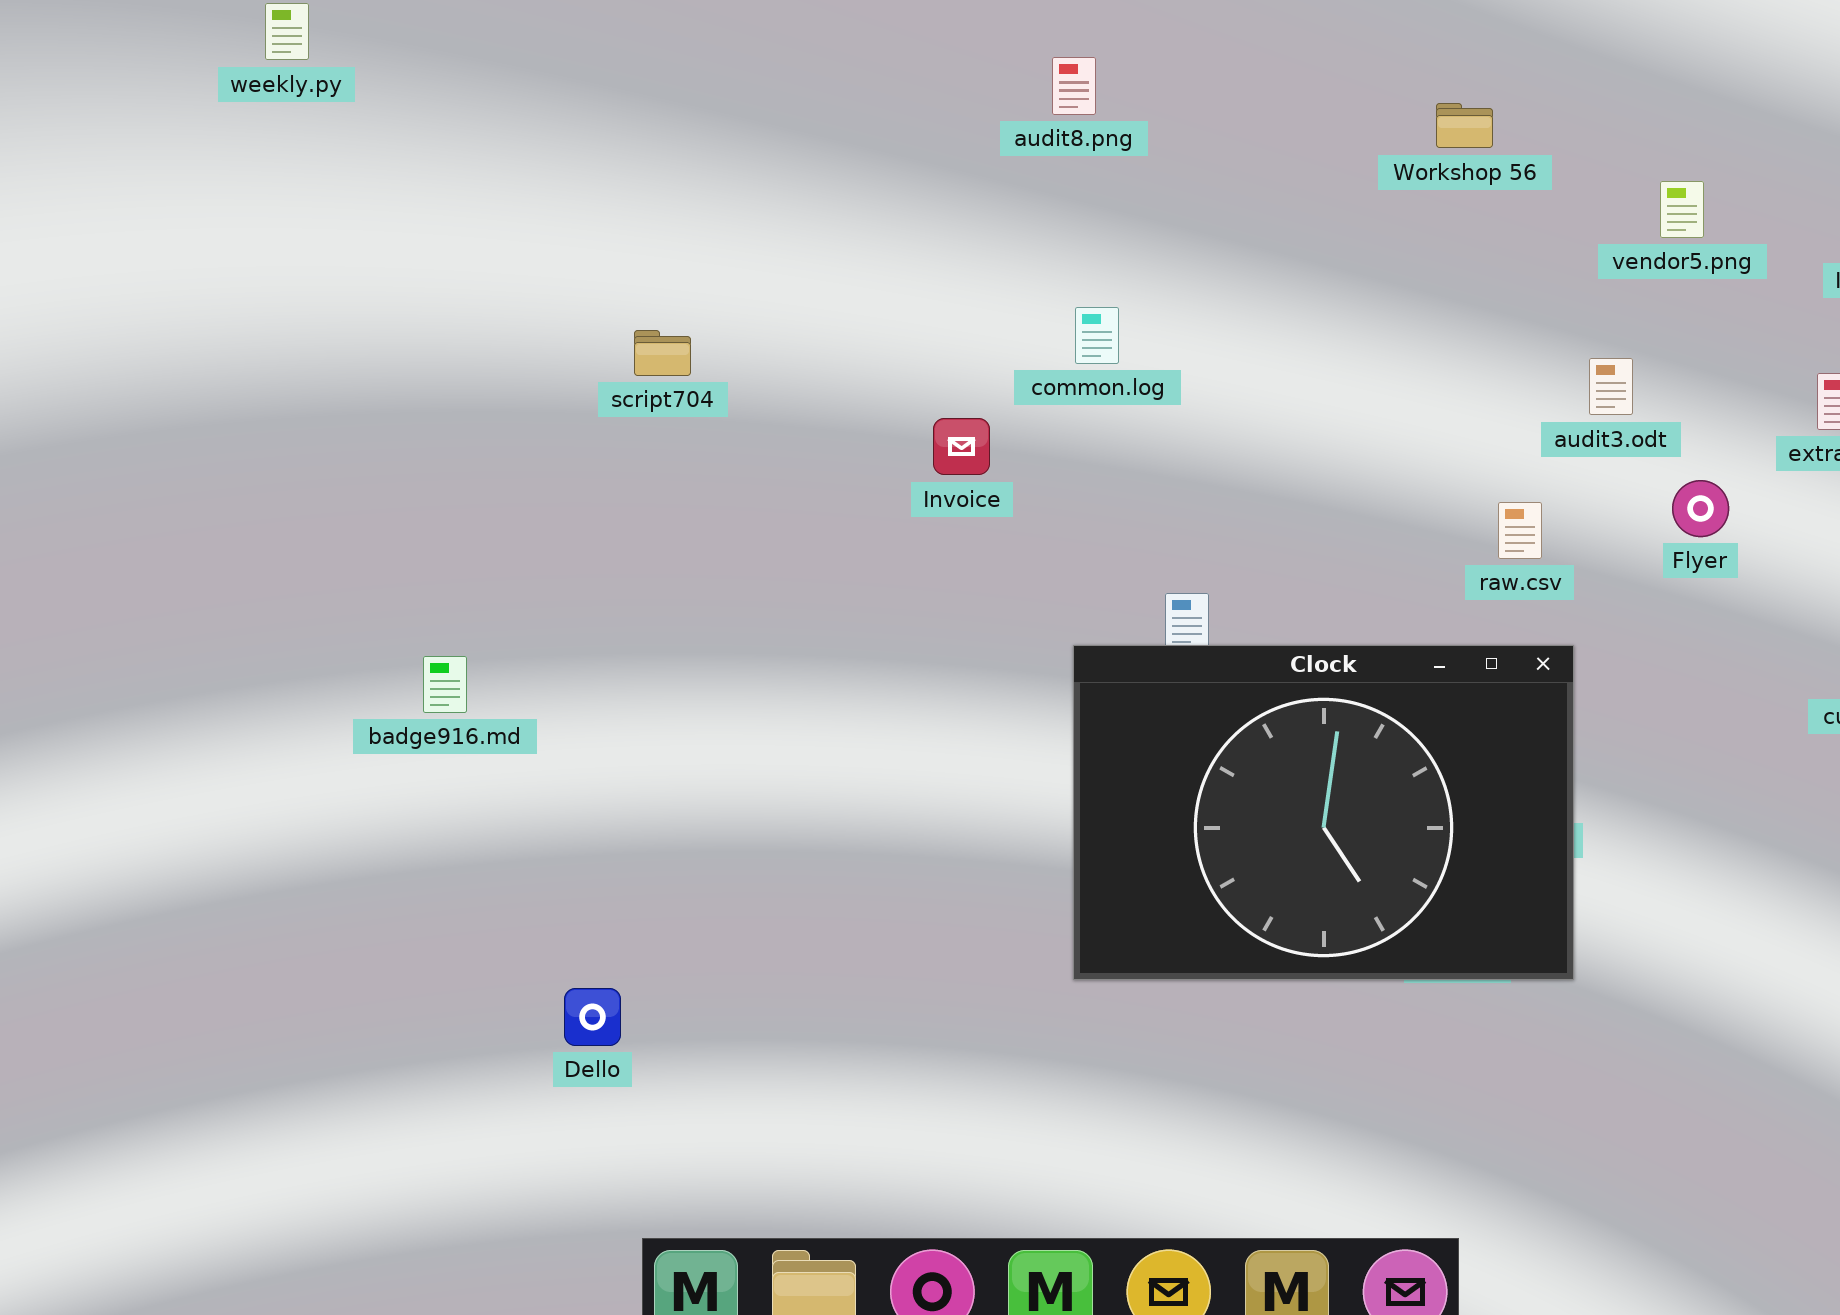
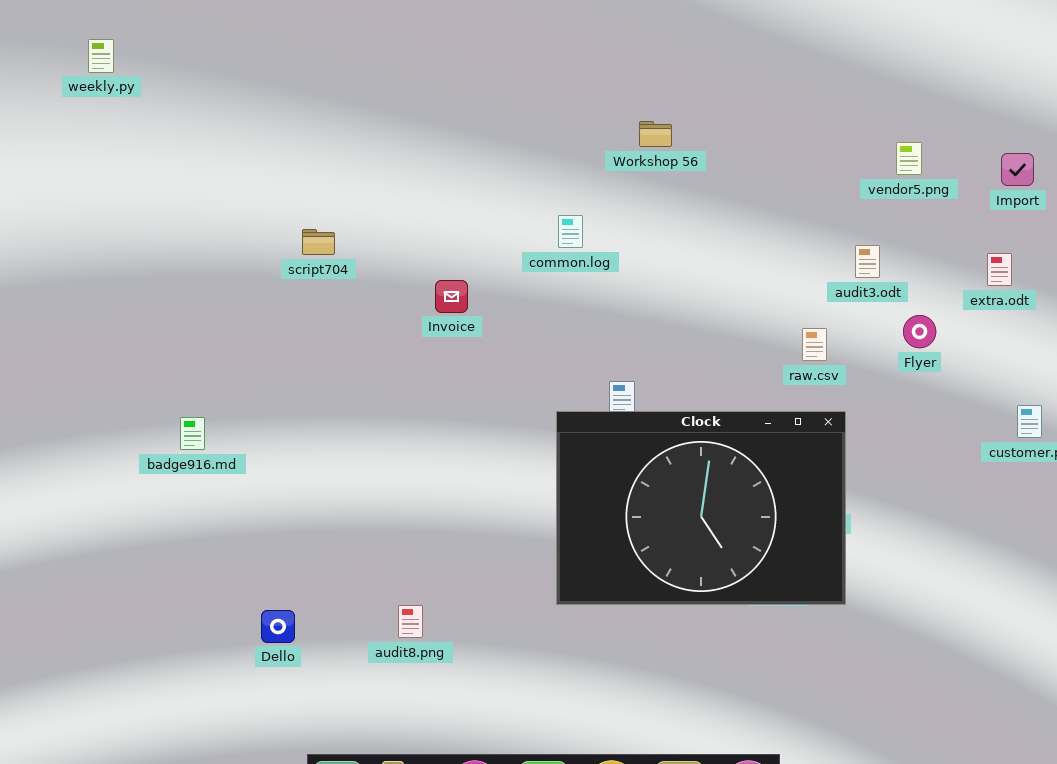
audit8.png: [1052,57,1096,115] -> [398,605,423,638], moved
Workshop 56: [1436,103,1493,148] -> [639,121,672,147], moved
Invoice: [933,418,990,475] -> [435,280,468,313], moved

